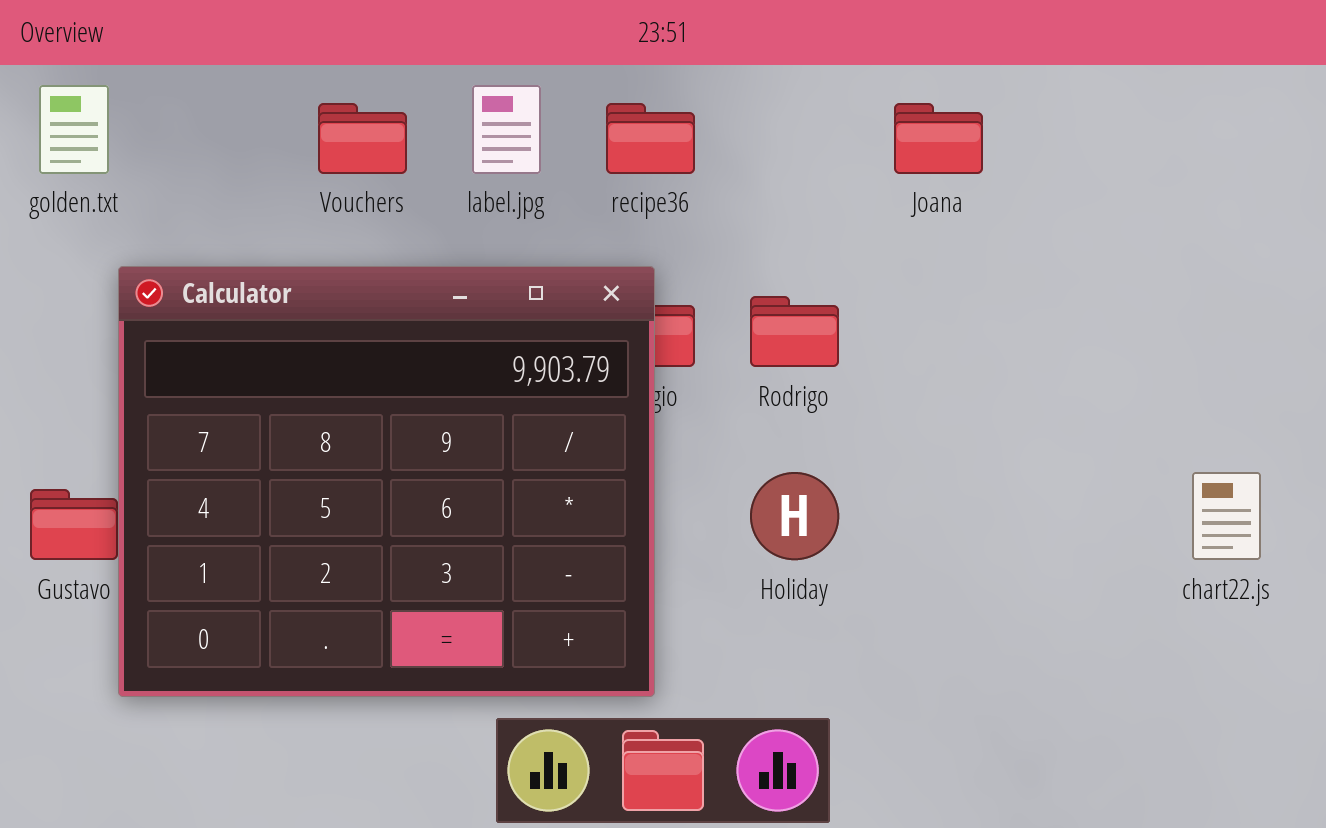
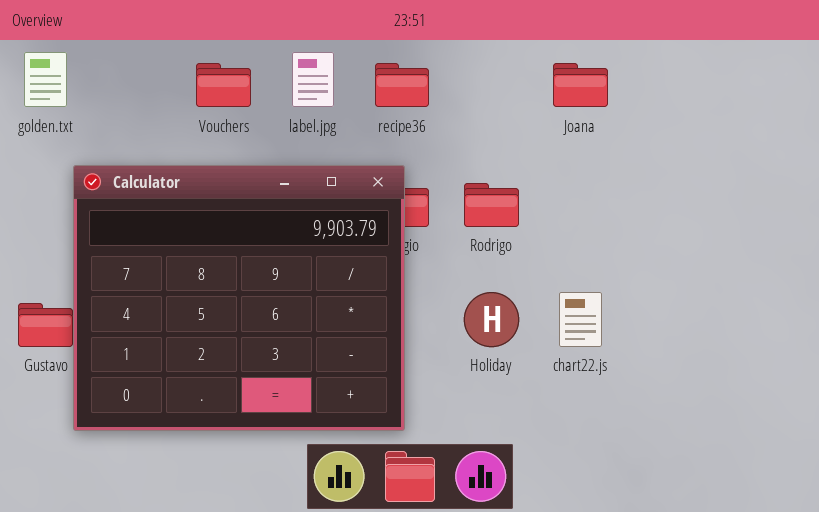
chart22.js: [1192,472,1261,560] -> [559,292,602,347], moved

